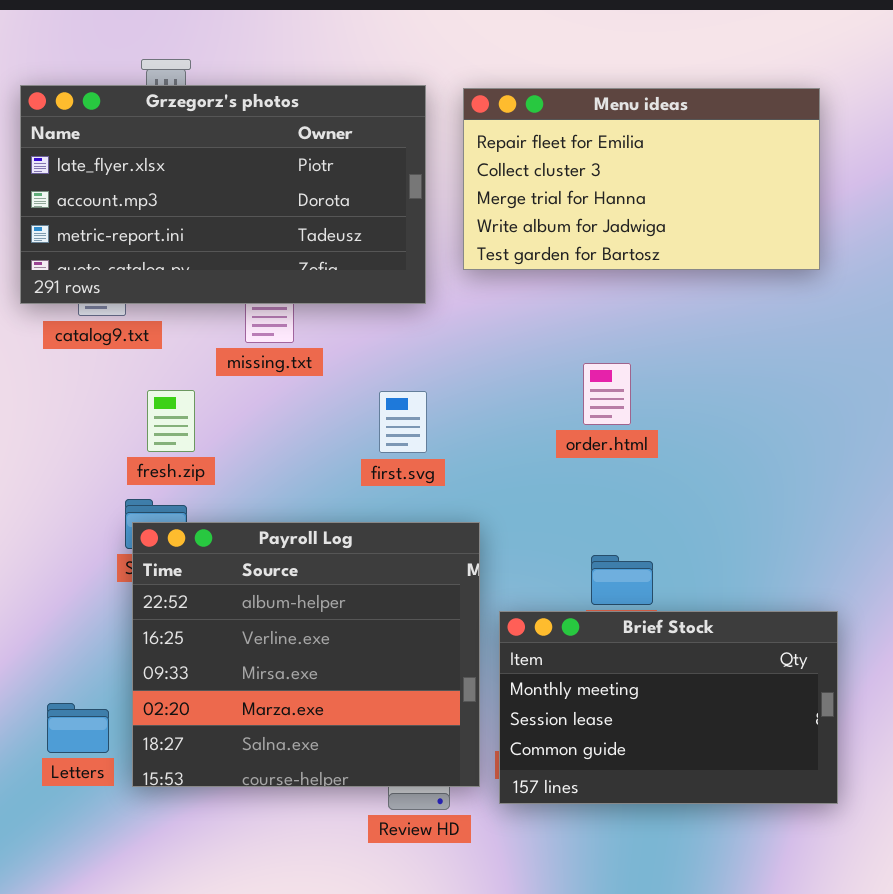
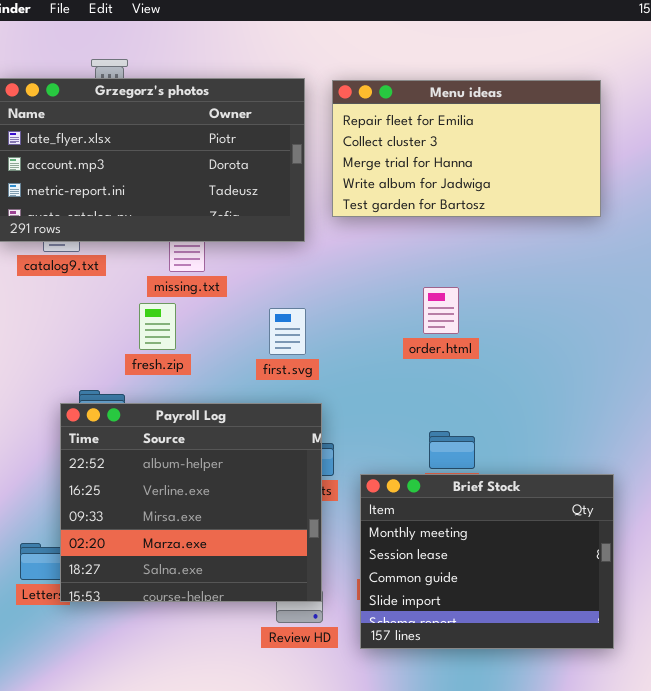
fresh.zip: [147,390,195,452] -> [139,303,176,350], moved
Payroll Log: [132,522,480,787] -> [60,403,322,602], moved
Brief Stock: [499,611,838,804] -> [360,474,614,649], resized

